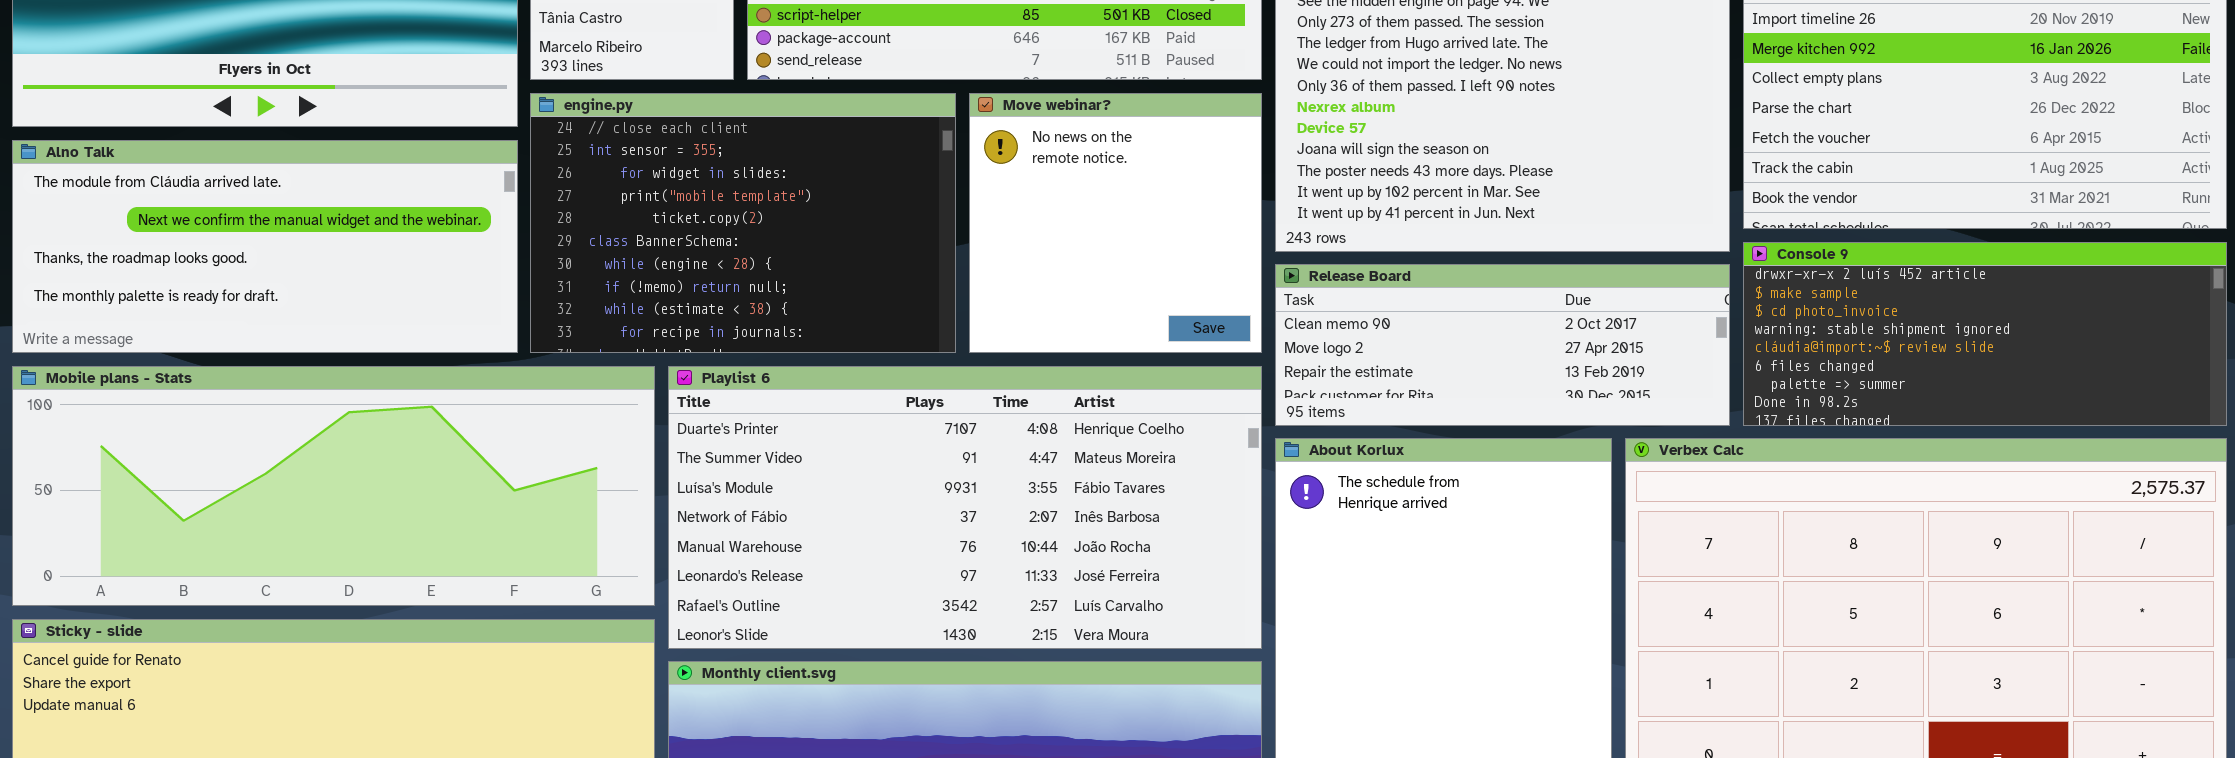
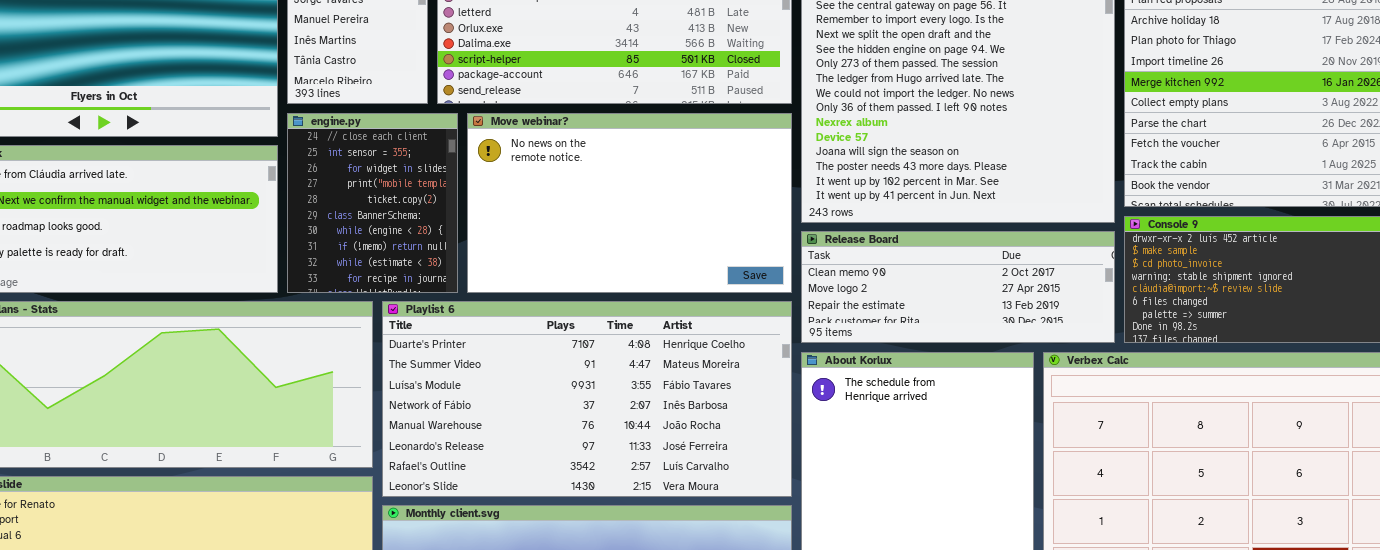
engine.py: [530,93,956,353] -> [287,113,458,293], resized
Move webinar?: [969,93,1262,353] -> [467,113,792,293], resized

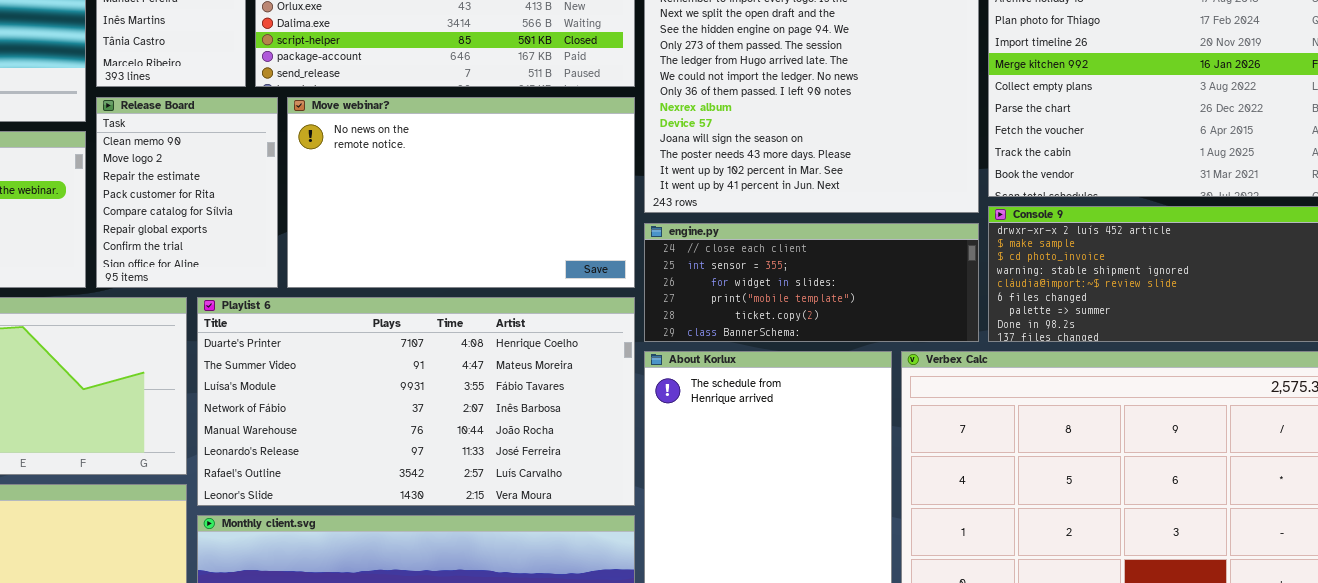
engine.py: [287,113,458,293] -> [644,223,979,342], moved, resized
Release Board: [801,231,1115,343] -> [96,97,278,288], moved, resized

